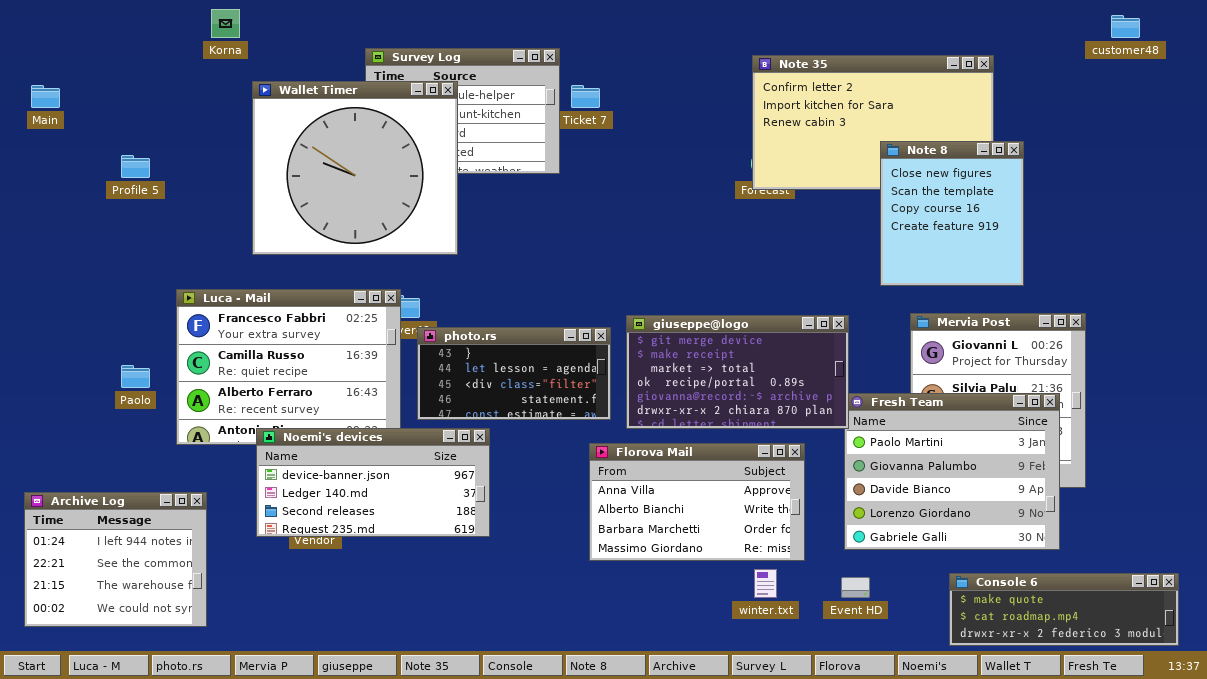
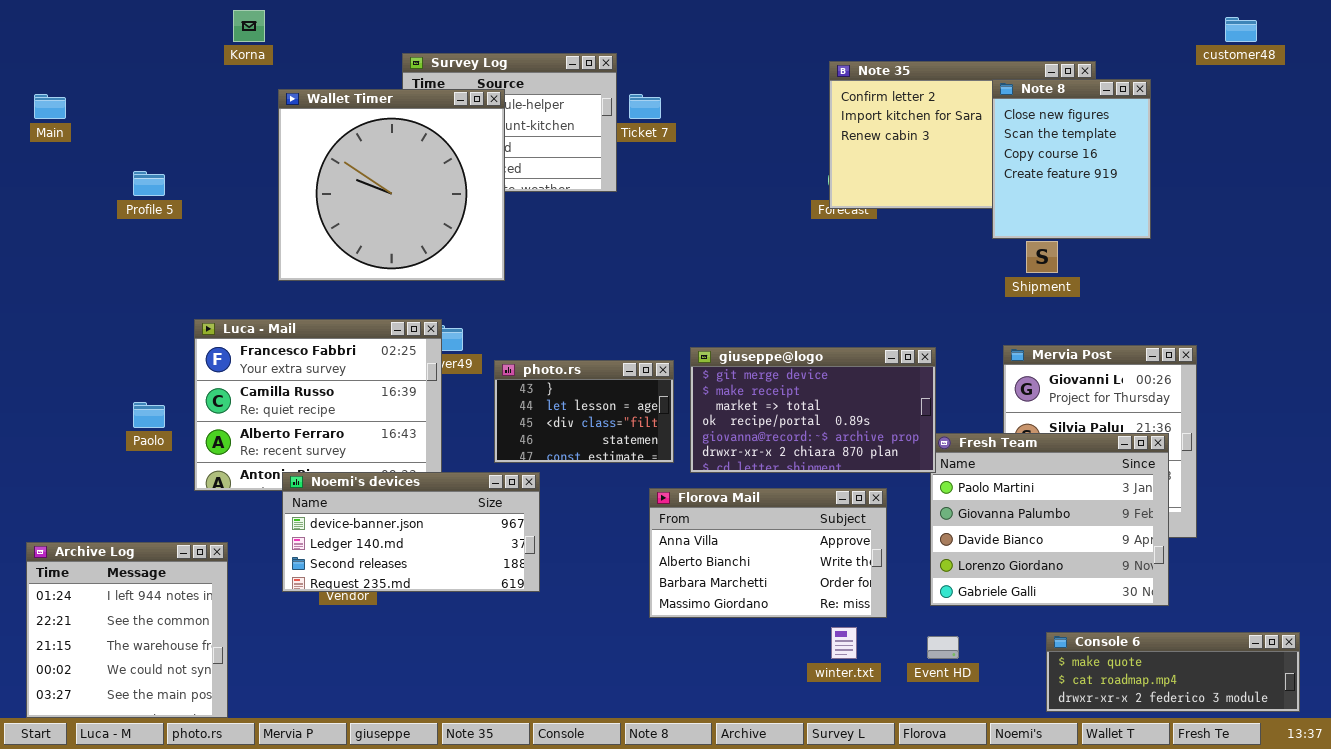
Note 8: [880,141,1024,286] -> [992,79,1151,239], moved
photo.rs: [417,327,611,420] -> [494,360,674,463], resized
Archive Log: [24,492,207,627] -> [26,542,228,718], resized

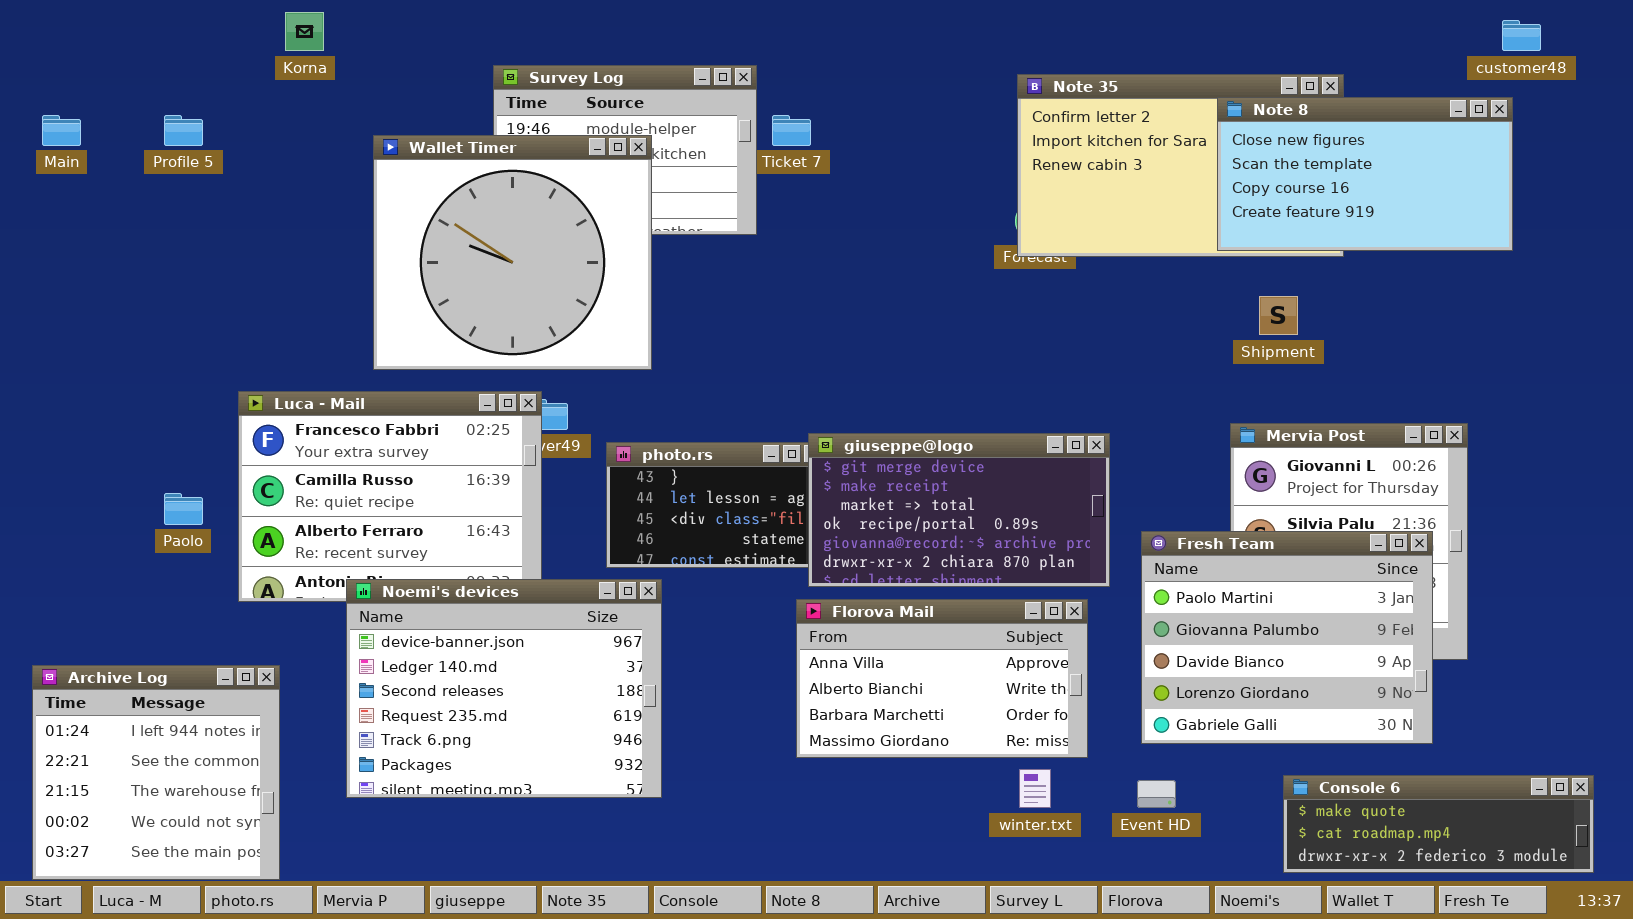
Note 8: [992,79,1151,239] -> [1217,97,1513,251], resized
Wallet Timer: [278,89,505,281] -> [373,135,652,370], moved
Profile 5: [133,171,165,196] -> [164,115,203,146], moved
giuseppe@logo: [690,347,936,473] -> [808,433,1110,587], moved
Noemi's devices: [282,472,540,592] -> [346,579,662,798], resized

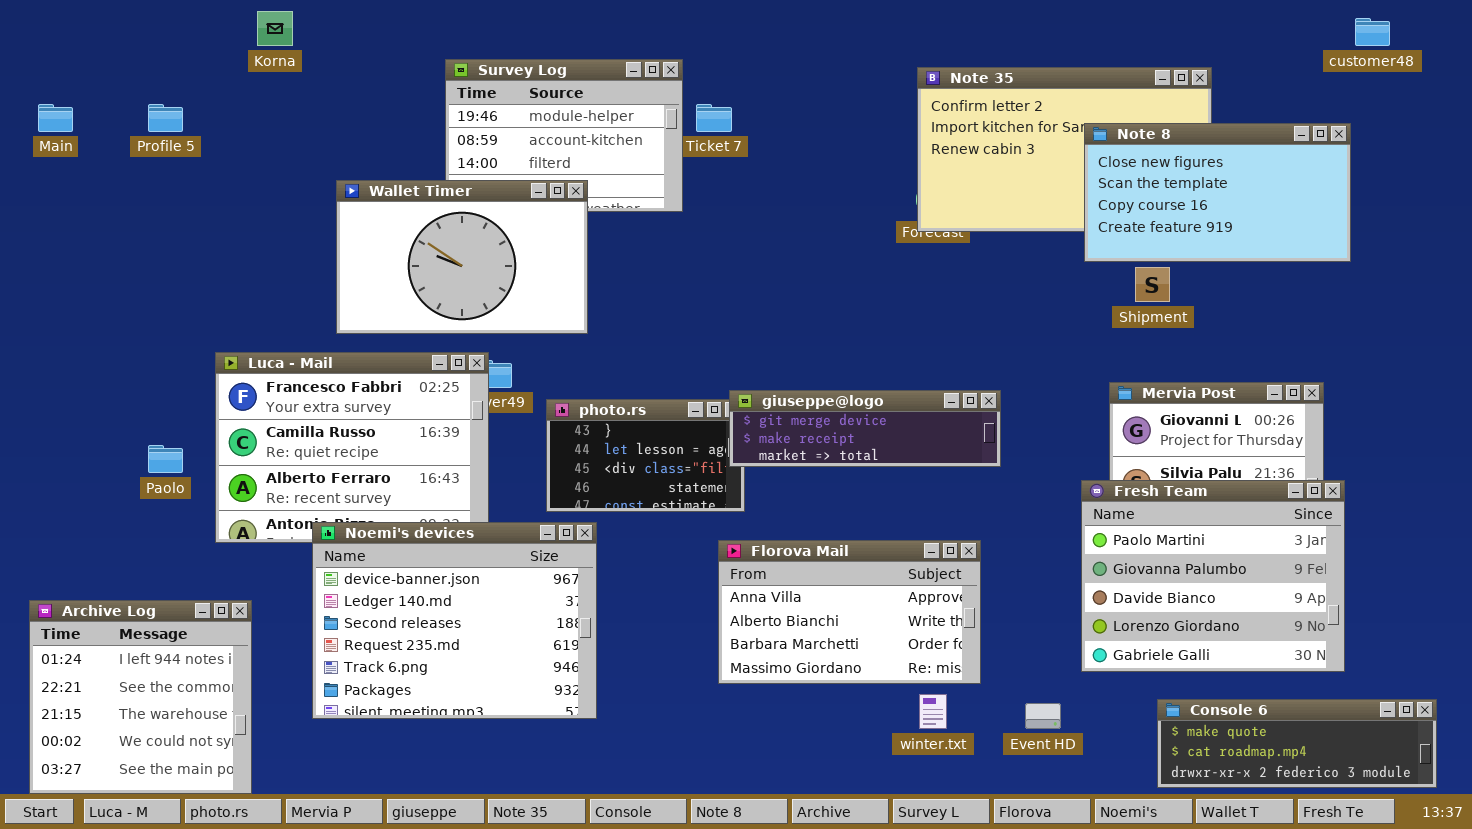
Note 8: [1217,97,1513,251] -> [1084,123,1351,262], moved
Wallet Timer: [373,135,652,370] -> [336,180,588,334], resized
giuseppe@logo: [808,433,1110,587] -> [729,390,1001,467], resized
Fresh Team: [1141,531,1433,744] -> [1081,480,1345,672], moved

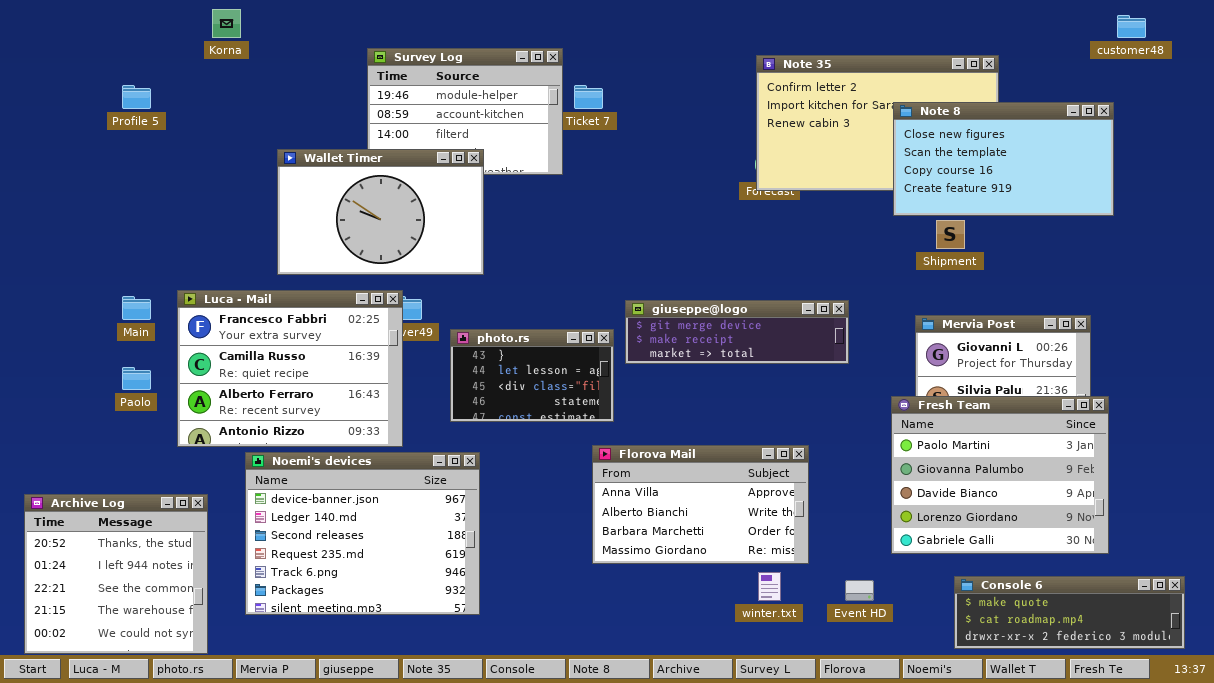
Main: [38,104,73,132] -> [122,296,151,320], moved
giuseppe@logo: [729,390,1001,467] -> [625,300,849,364], moved
Noemi's devices: [312,522,597,719] -> [245,452,480,615], moved
Archive Log: [29,600,252,794] -> [24,494,208,654], scrolled up 1 row

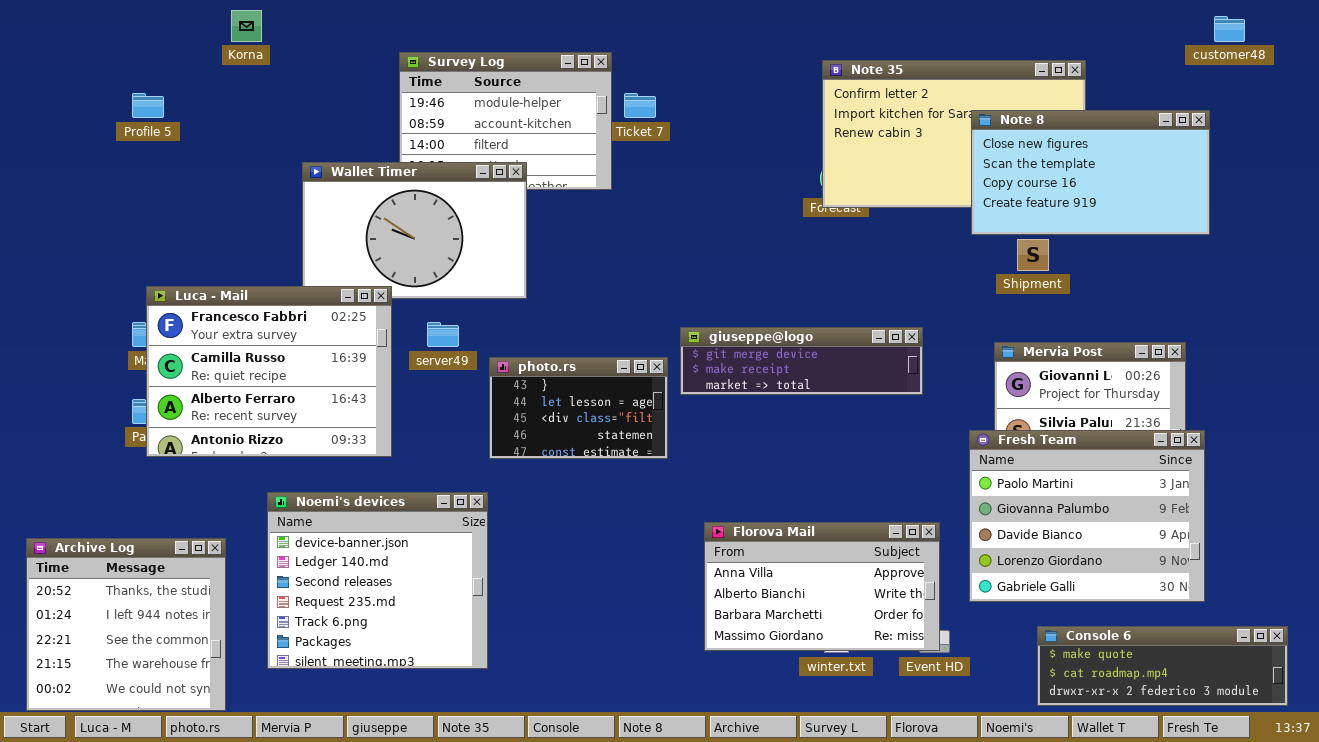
Luca - Mail: [177,290,403,447] -> [146,286,392,457], moved
Florova Mail: [592,445,809,564] -> [704,522,940,651], moved
Noemi's devices: [245,452,480,615] -> [267,492,488,669], resized

